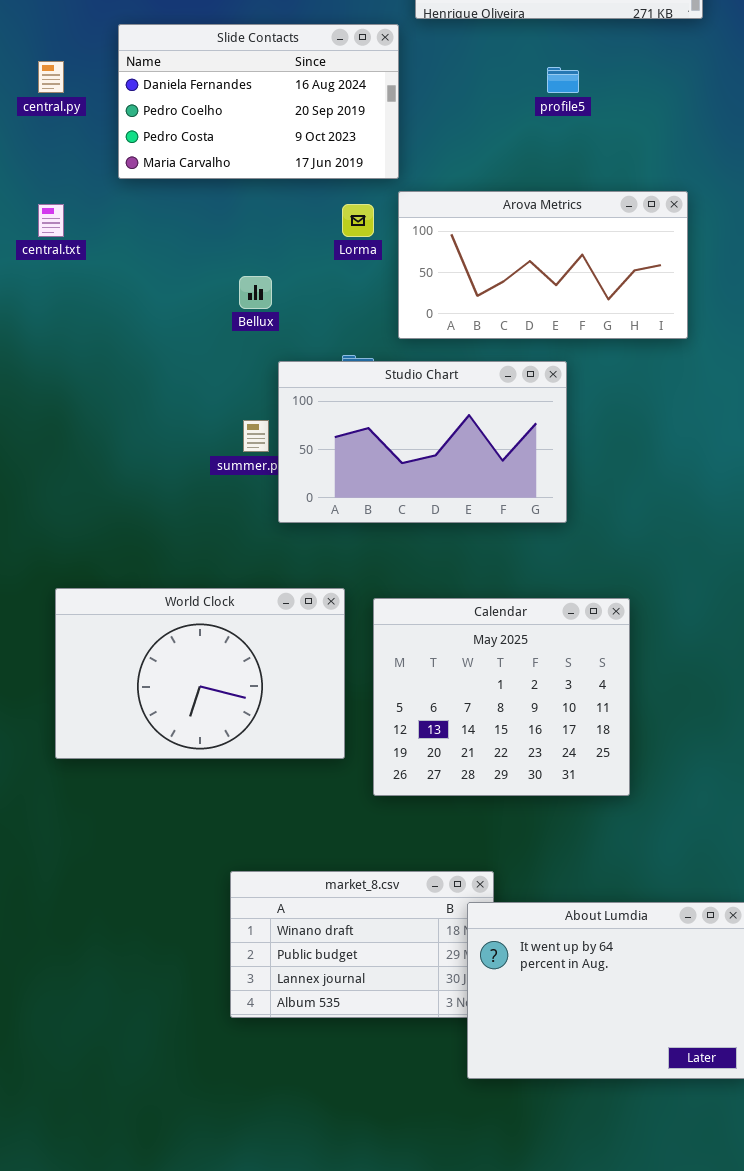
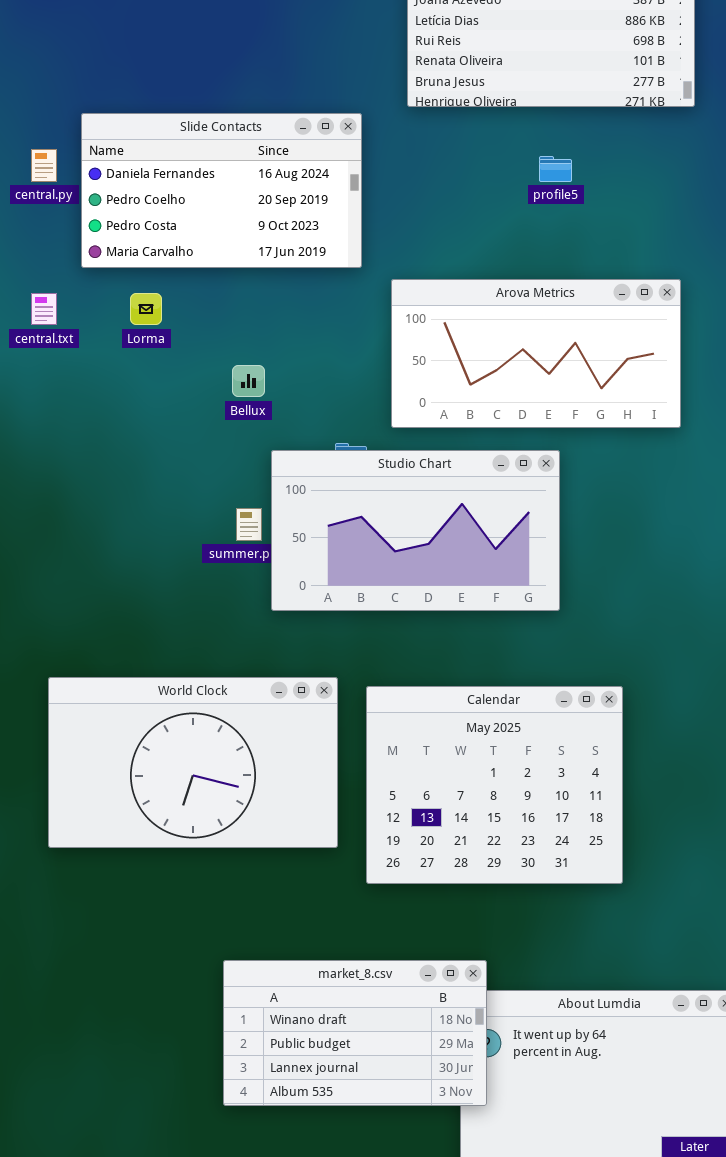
Slide Contacts: [118,24,399,179] -> [81,113,362,268], moved
Lorma: [342,204,374,237] -> [130,293,162,325], moved
market_8.csv: [230,871,494,1018] -> [223,960,487,1106], raised

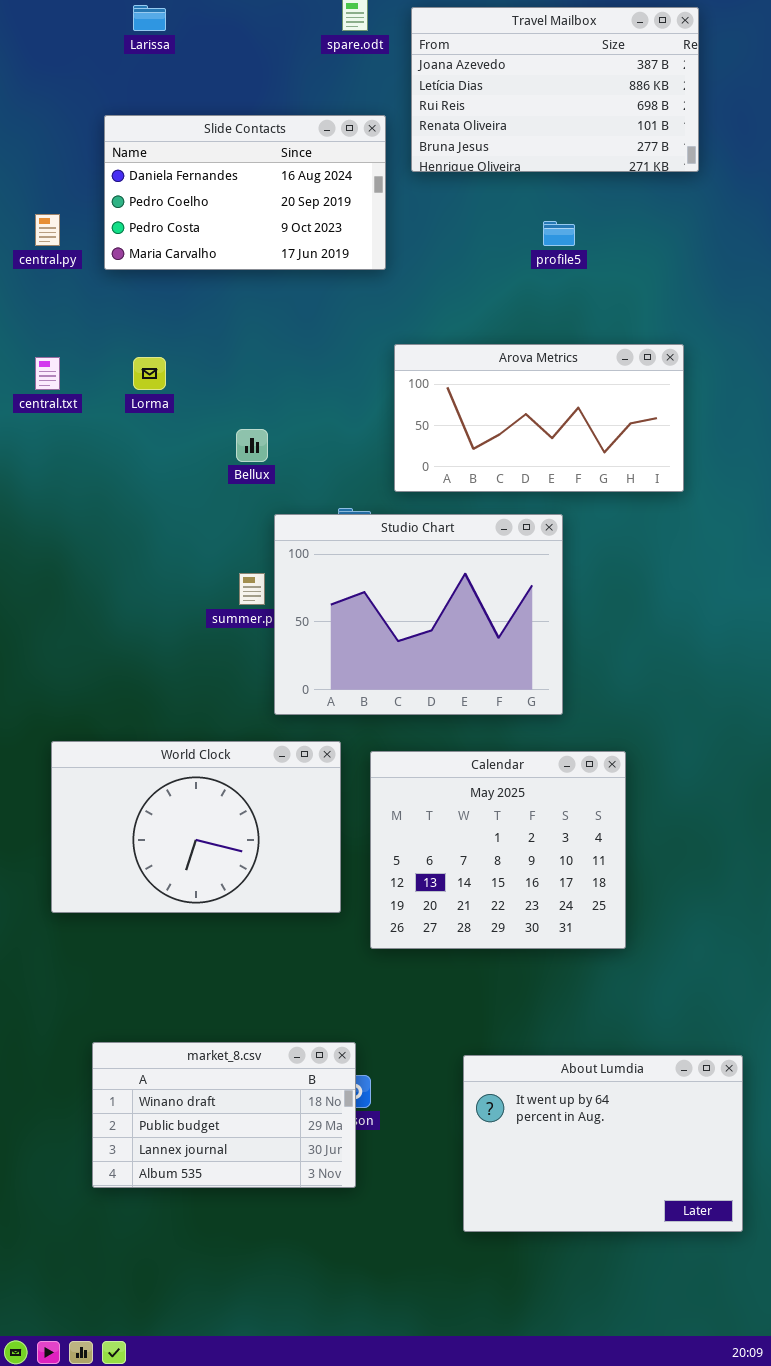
Slide Contacts: [81,113,362,268] -> [104,115,386,270], moved
Studio Chart: [271,450,560,611] -> [274,514,563,715], resized
market_8.csv: [223,960,487,1106] -> [92,1042,356,1188], moved

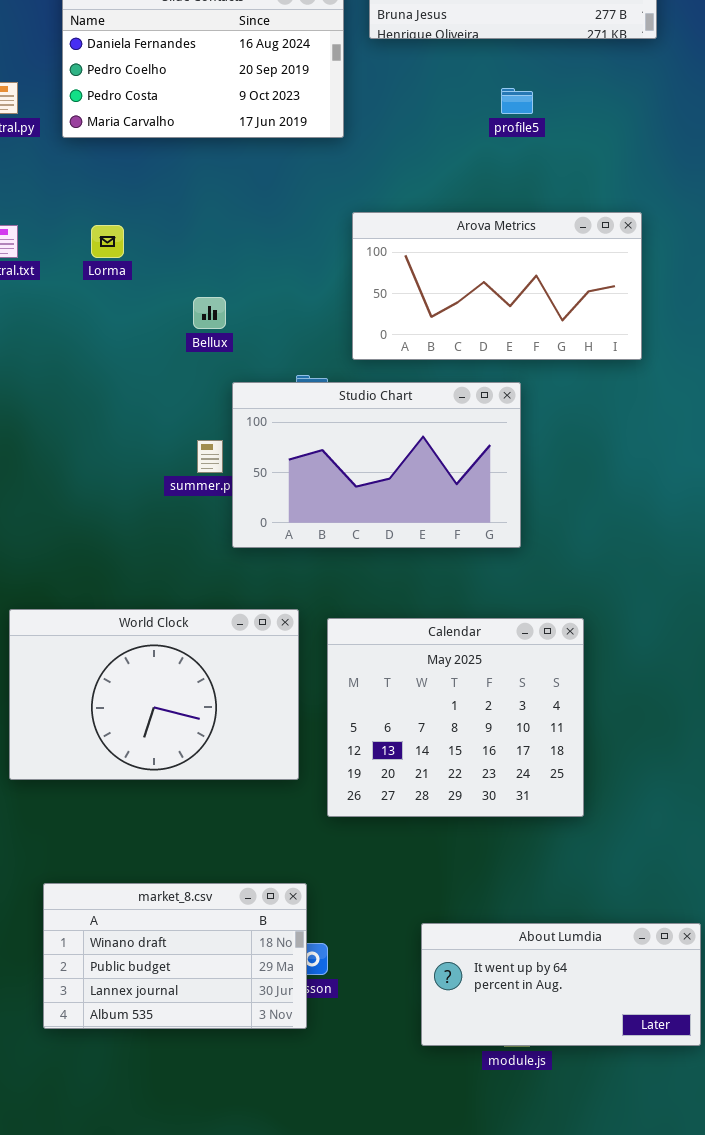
Studio Chart: [274,514,563,715] -> [232,382,521,548], resized
market_8.csv: [92,1042,356,1188] -> [43,883,307,1029], moved
About Lumdia: [463,1055,743,1232] -> [421,923,701,1046], resized

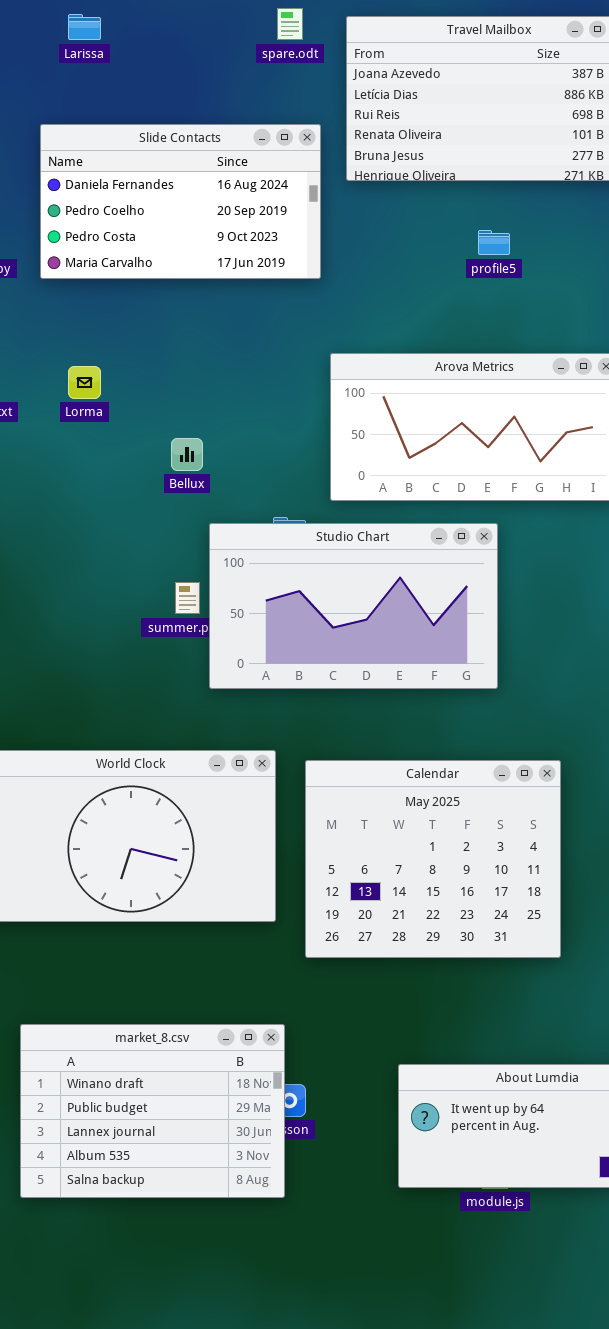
market_8.csv: [43,883,307,1029] -> [20,1024,285,1198], resized

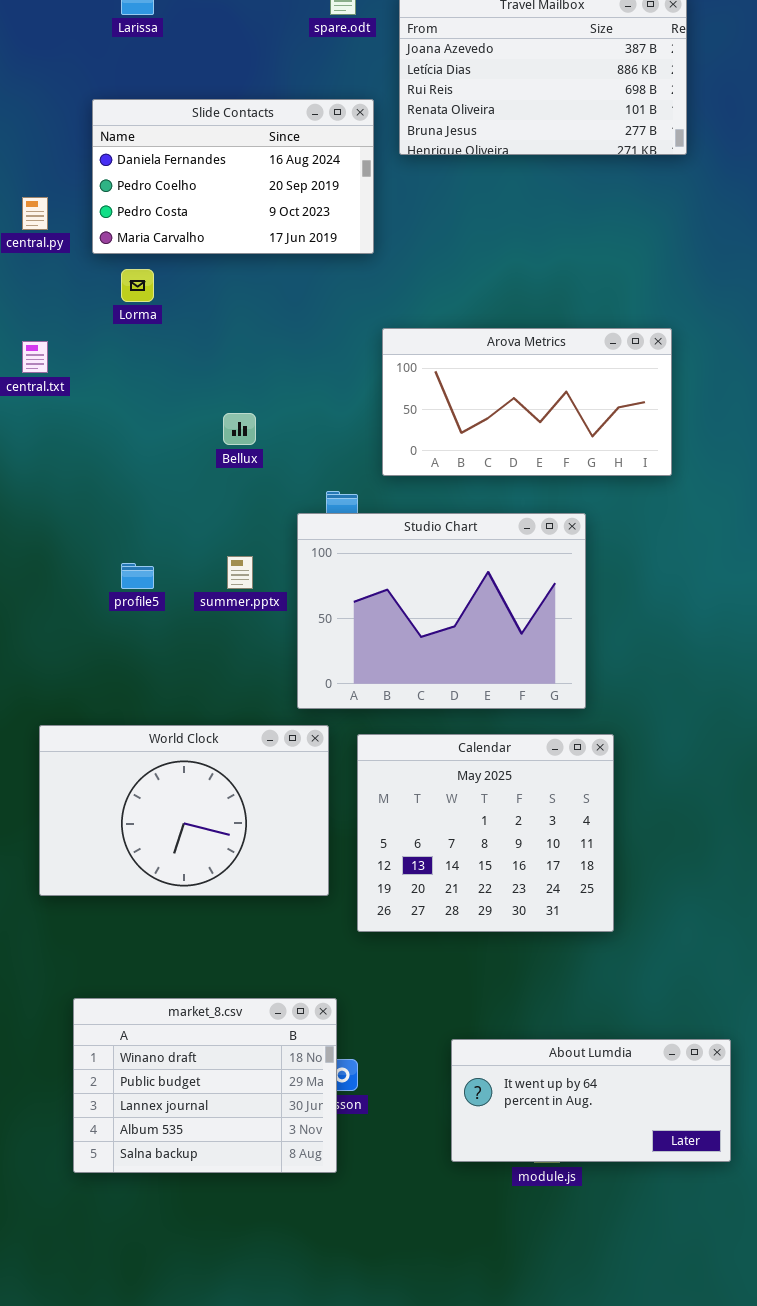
profile5: [478,230,510,255] -> [121,563,154,589], moved
Lorma: [68,366,101,399] -> [121,269,154,302], moved
Studio Chart: [209,523,498,689] -> [297,513,586,709], moved, resized

